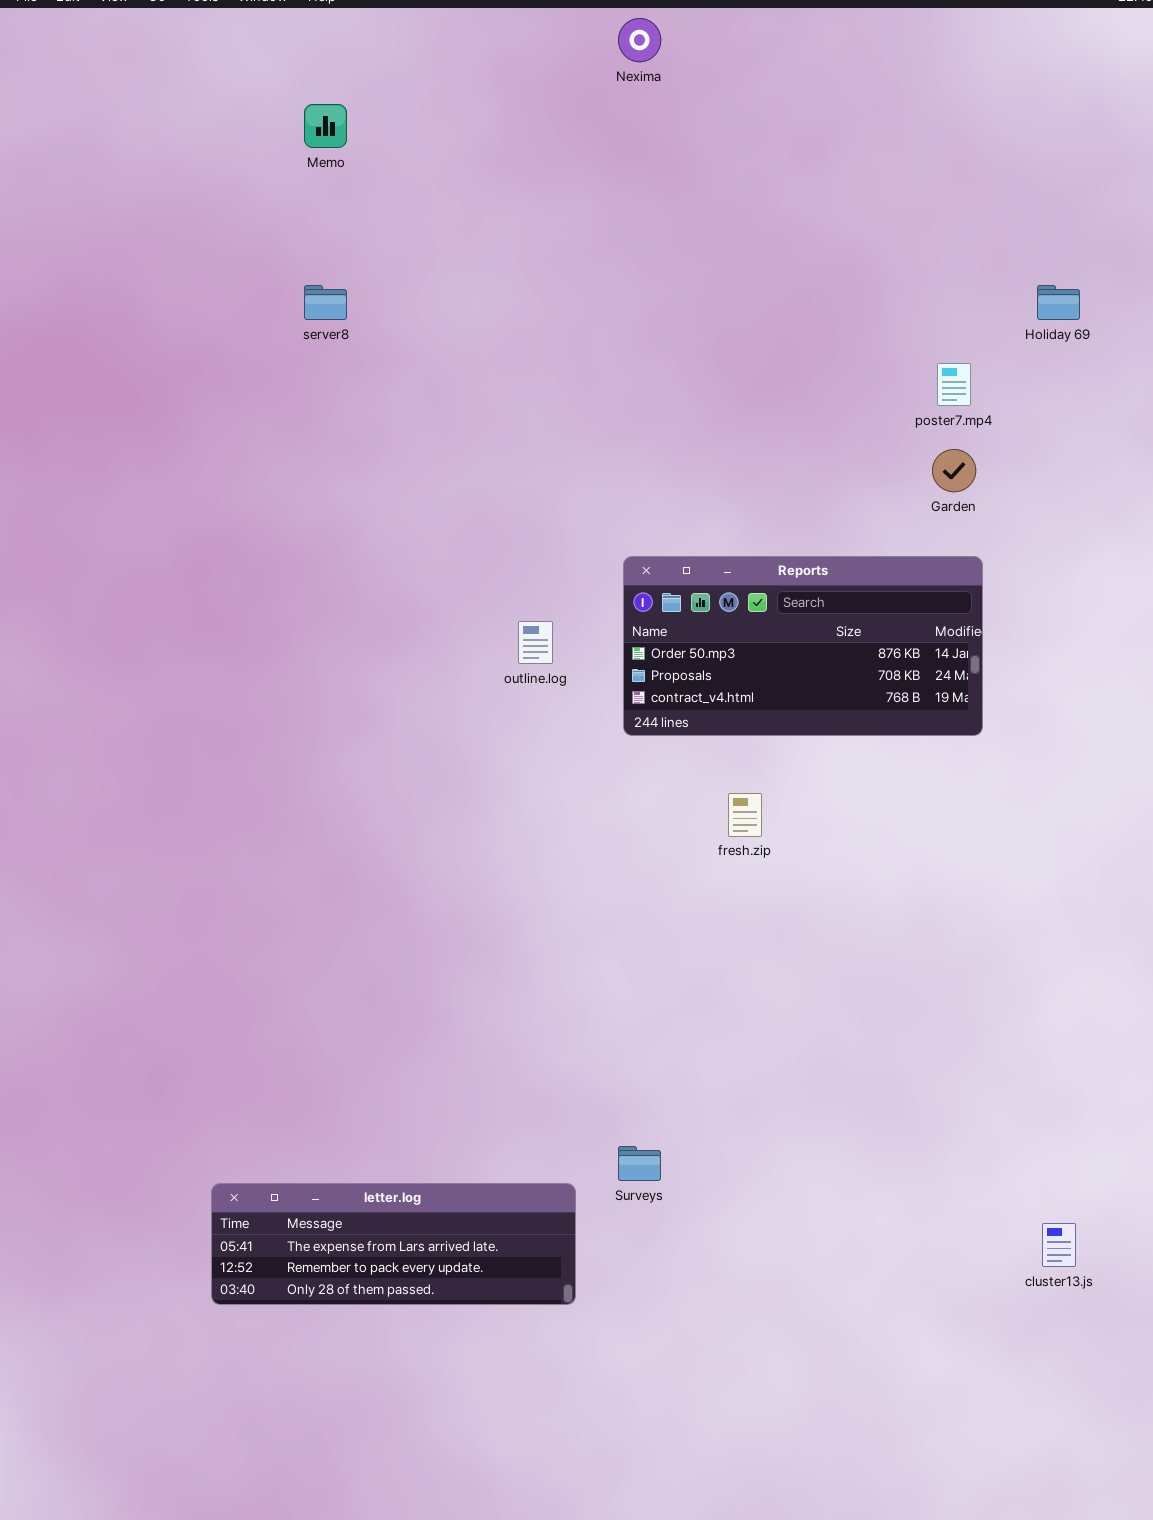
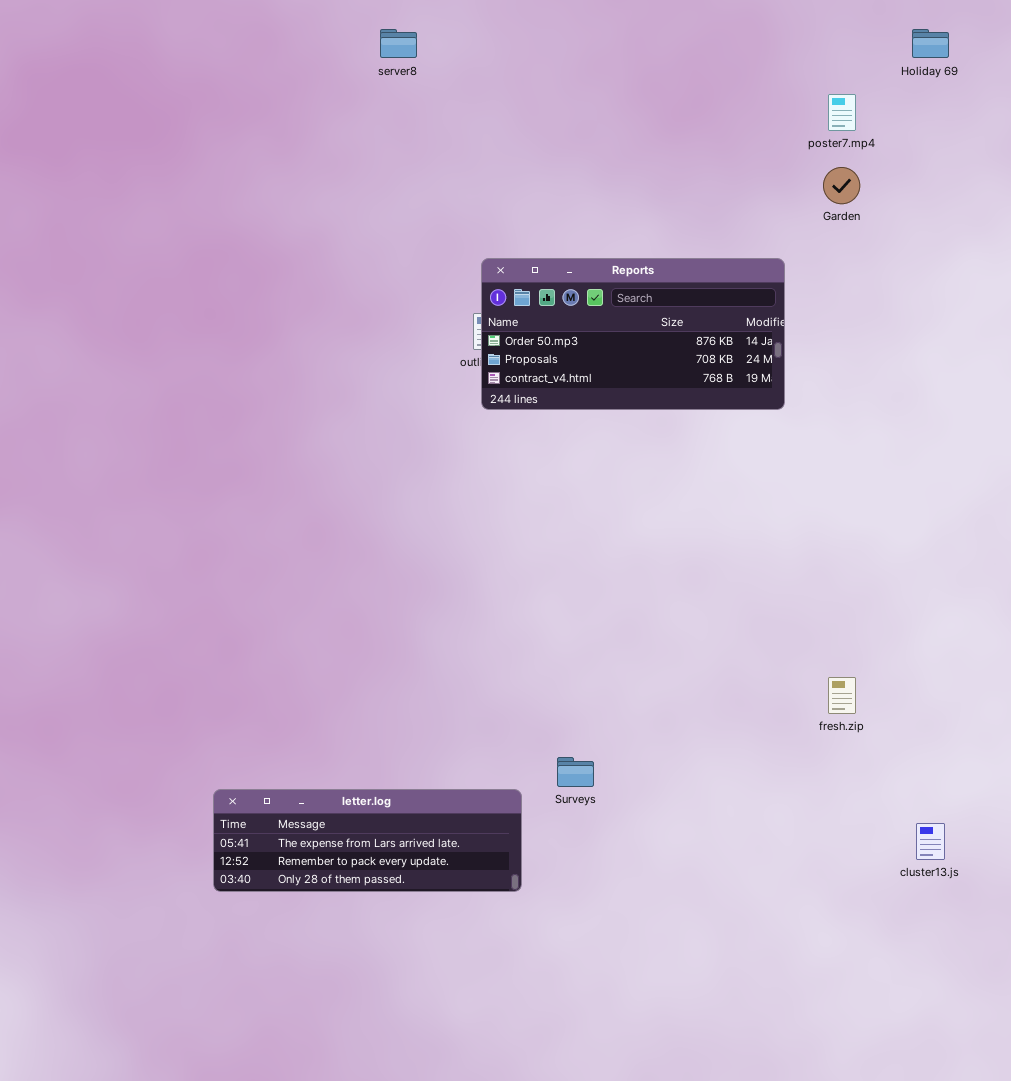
server8: [304,285,347,320] -> [380,29,417,58], moved
Reports: [623,556,983,736] -> [481,258,785,410], moved
fresh.zip: [728,793,762,837] -> [828,677,856,714], moved

